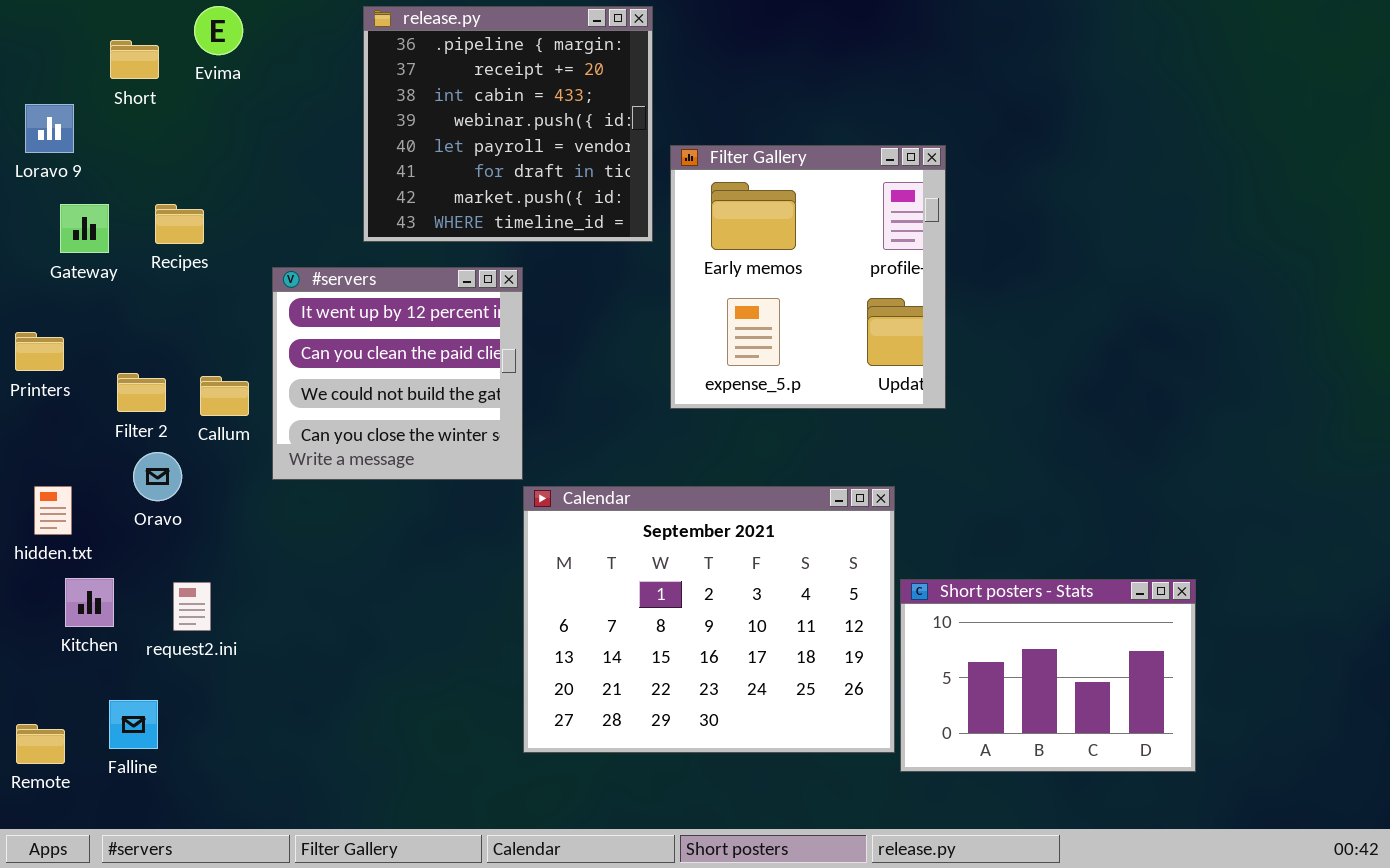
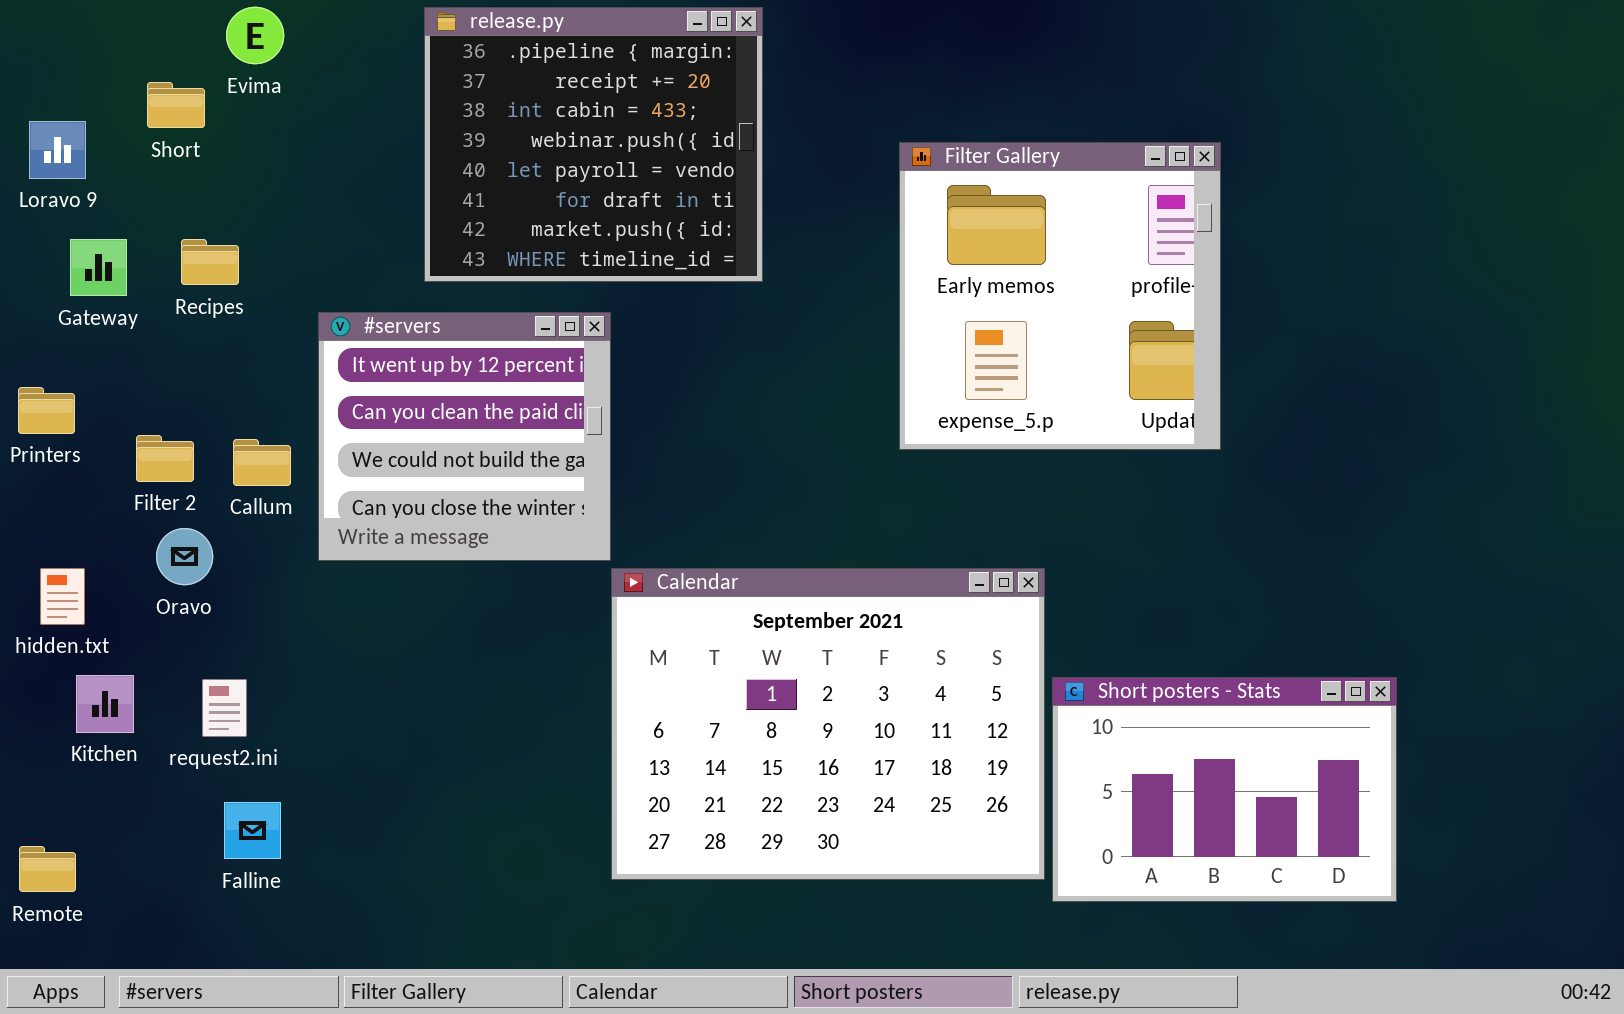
Short: [110,40,159,79] -> [147,82,205,128], moved
Filter Gallery: [670,145,946,409] -> [899,142,1221,450], moved
Falline: [109,700,158,749] -> [224,802,281,859], moved

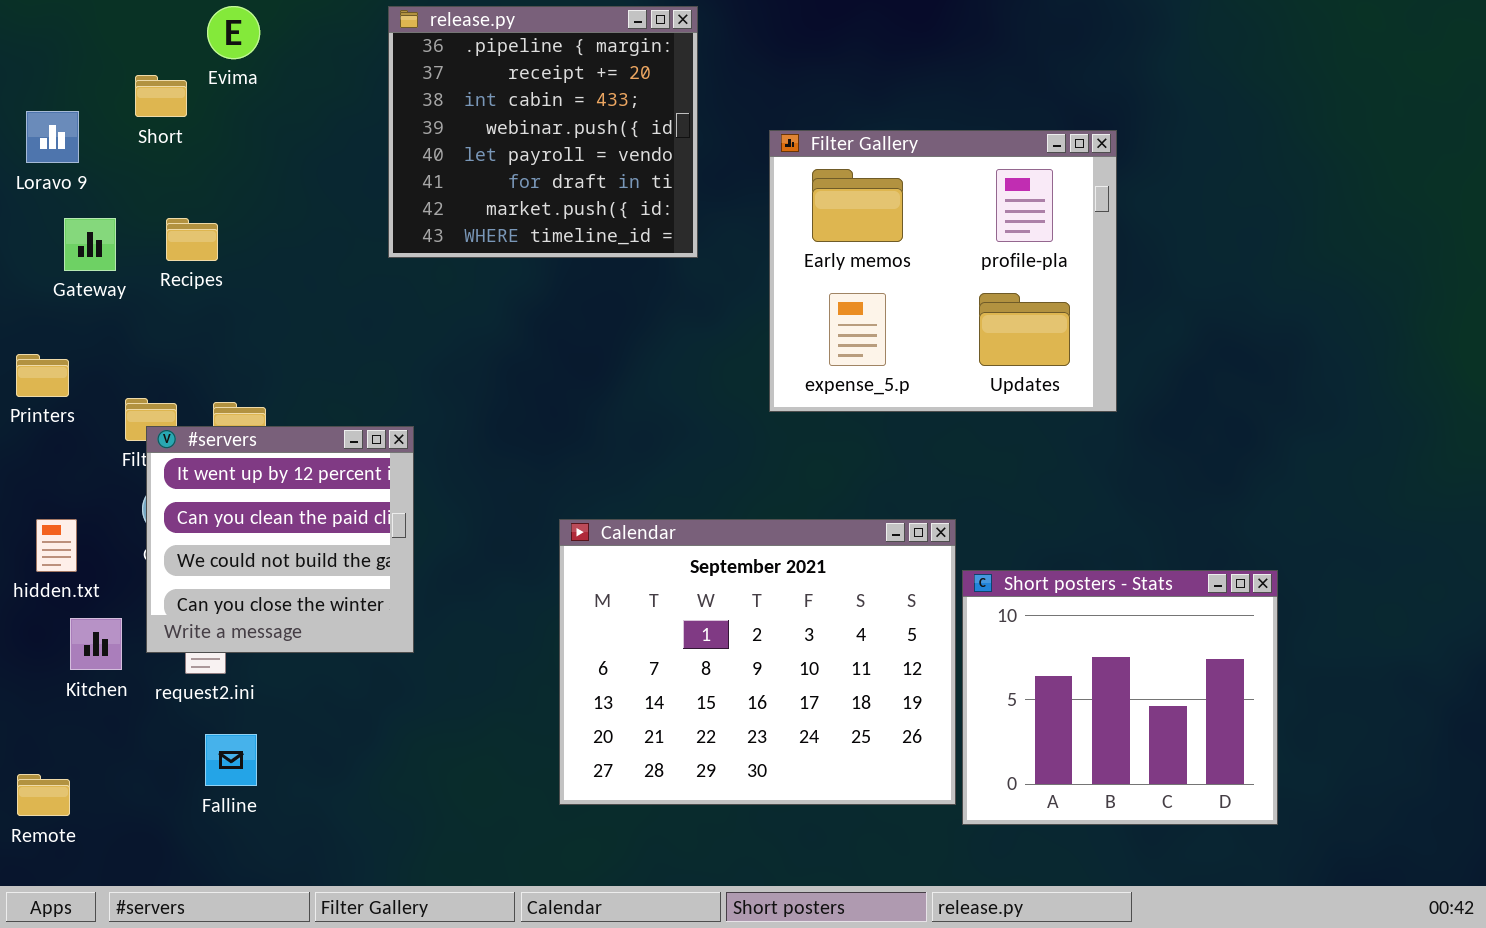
Filter Gallery: [899,142,1221,450] -> [769,130,1117,412], resized
#servers: [318,312,611,561] -> [146,426,414,653], moved
Short posters - Stats: [1052,677,1397,902] -> [962,570,1278,825], resized

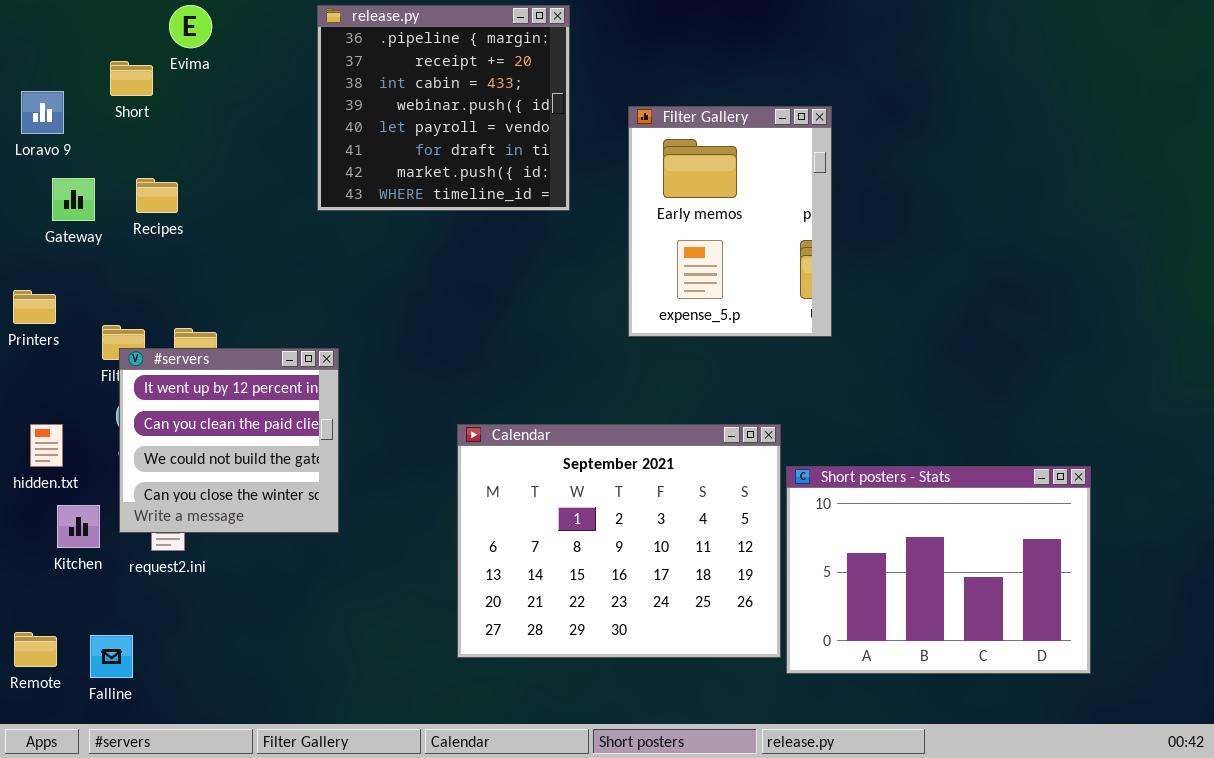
Filter Gallery: [769,130,1117,412] -> [628,106,832,337], resized
Short posters - Stats: [962,570,1278,825] -> [786,466,1091,674], resized
Falline: [205,734,257,786] -> [90,635,133,678], moved

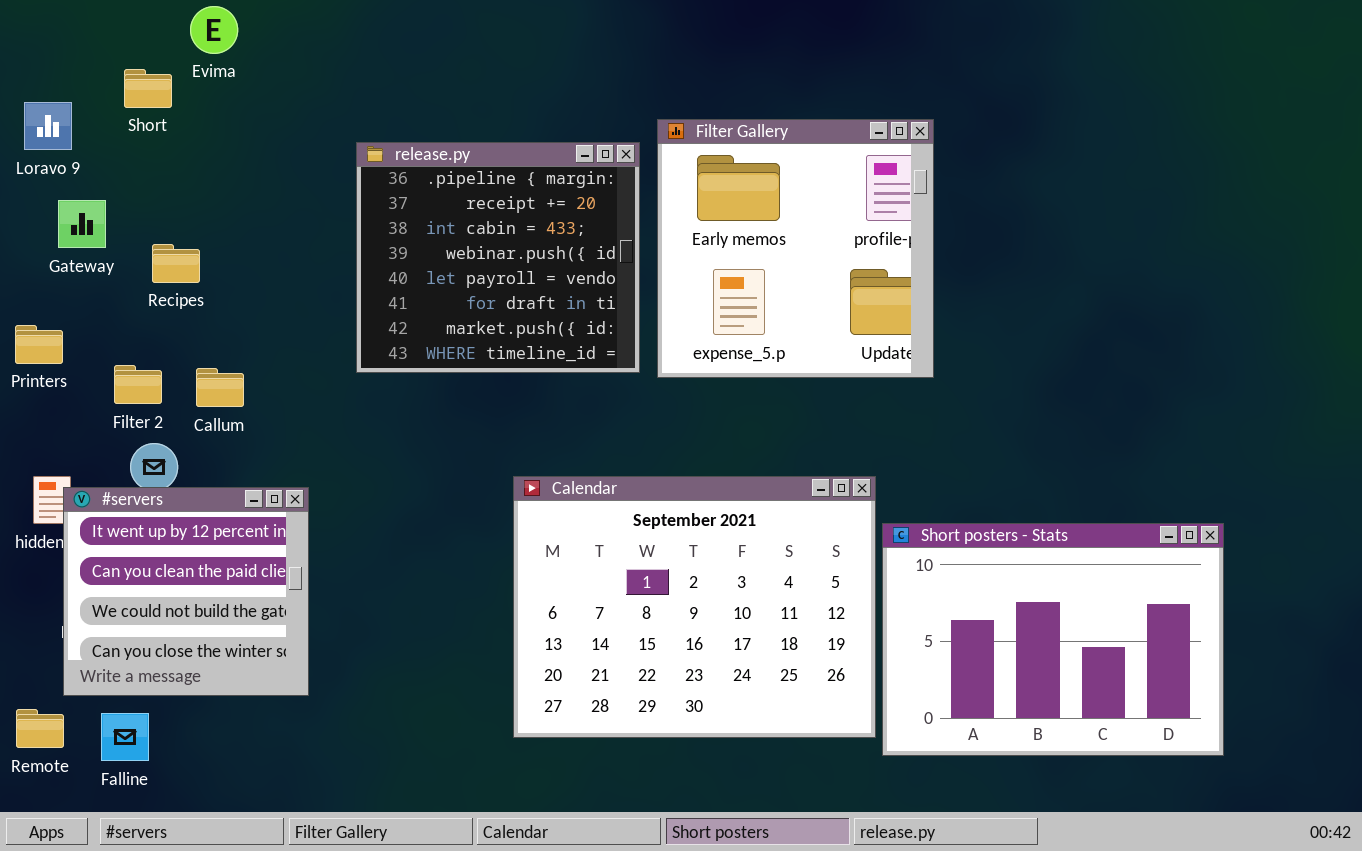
release.py: [317,5,570,211] -> [356,142,640,373], moved
Filter Gallery: [628,106,832,337] -> [657,119,934,378], resized
Recipes: [136,178,178,213] -> [152,244,200,283], moved
#servers: [119,348,339,533] -> [63,487,309,696], moved

